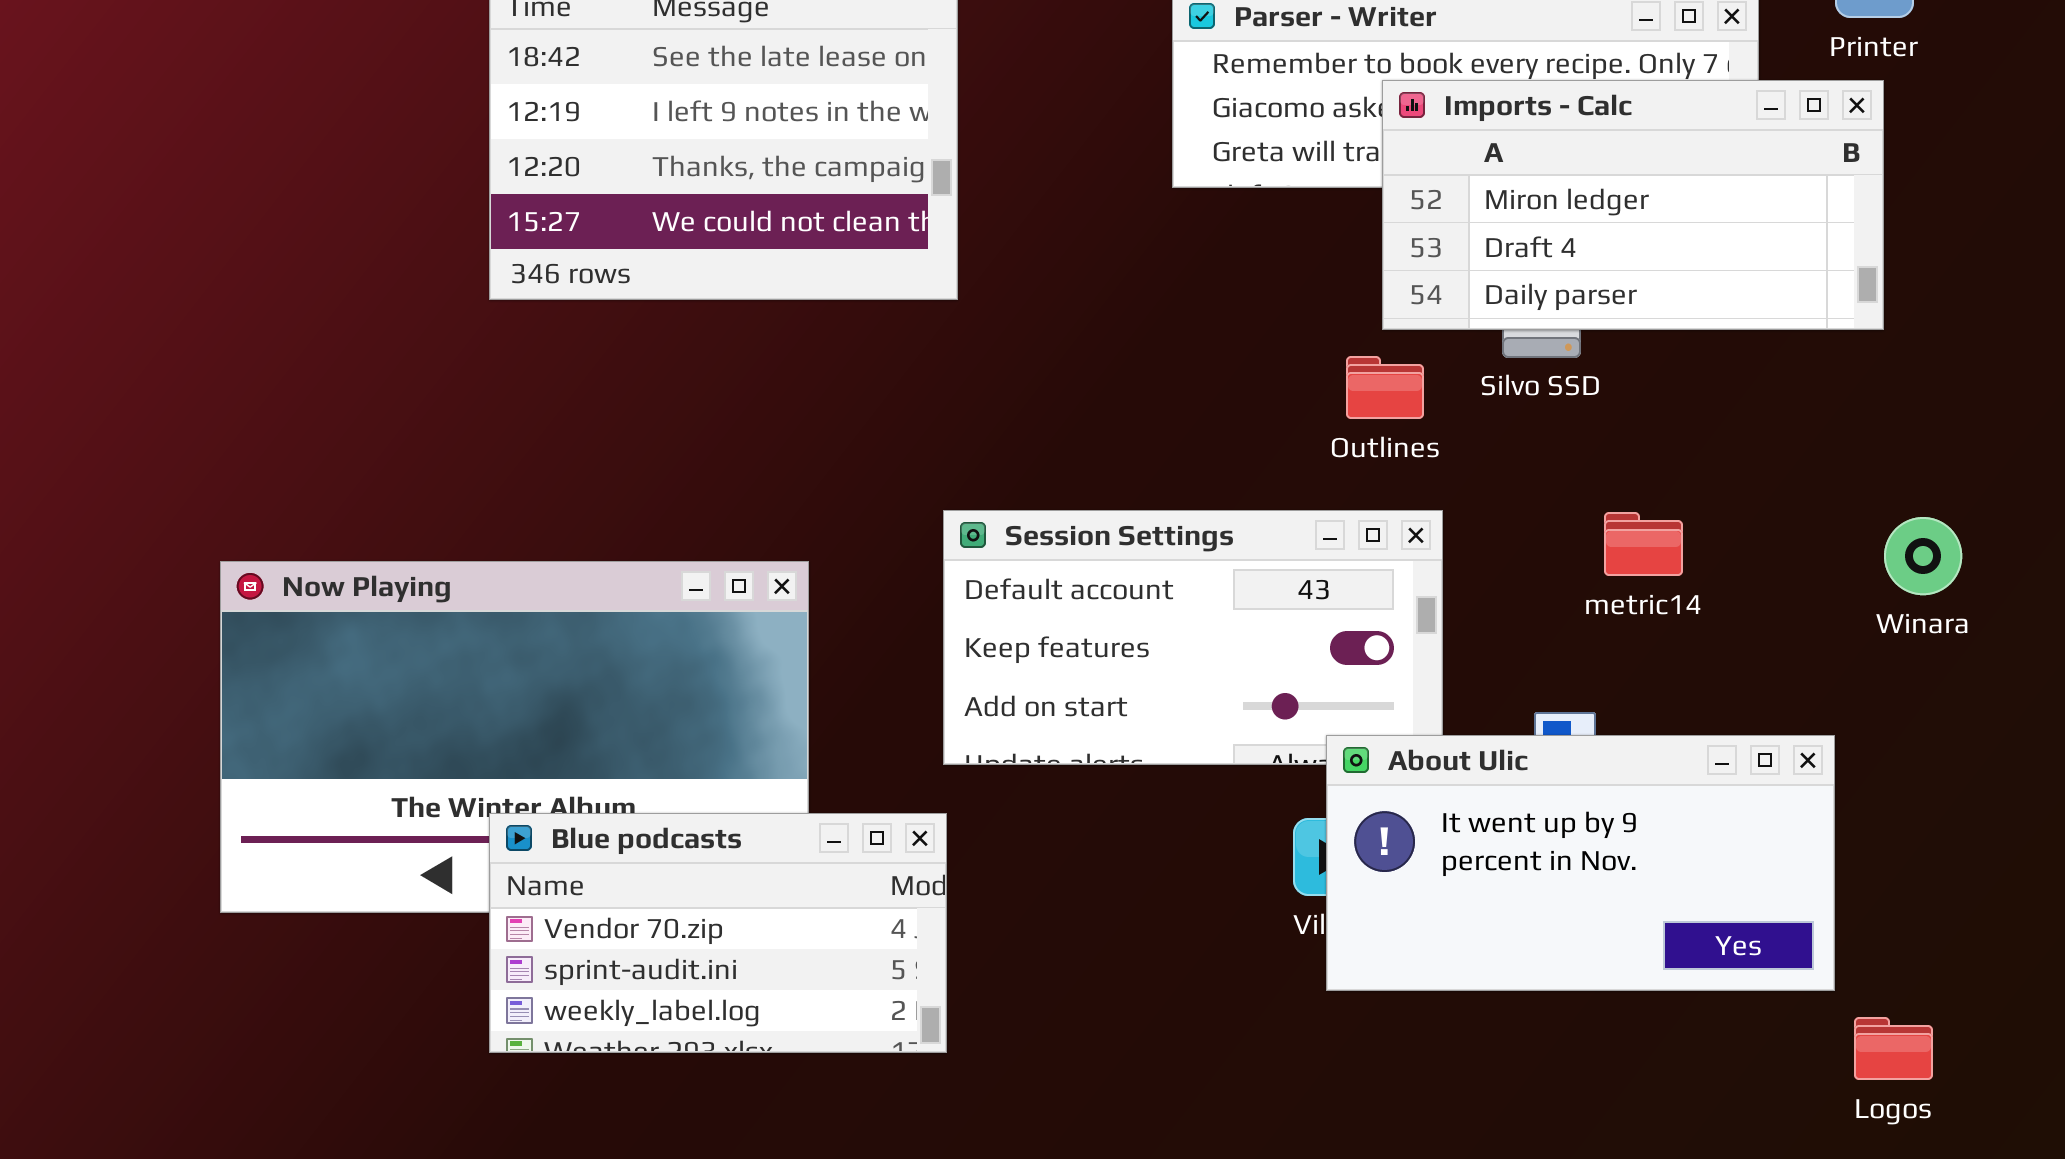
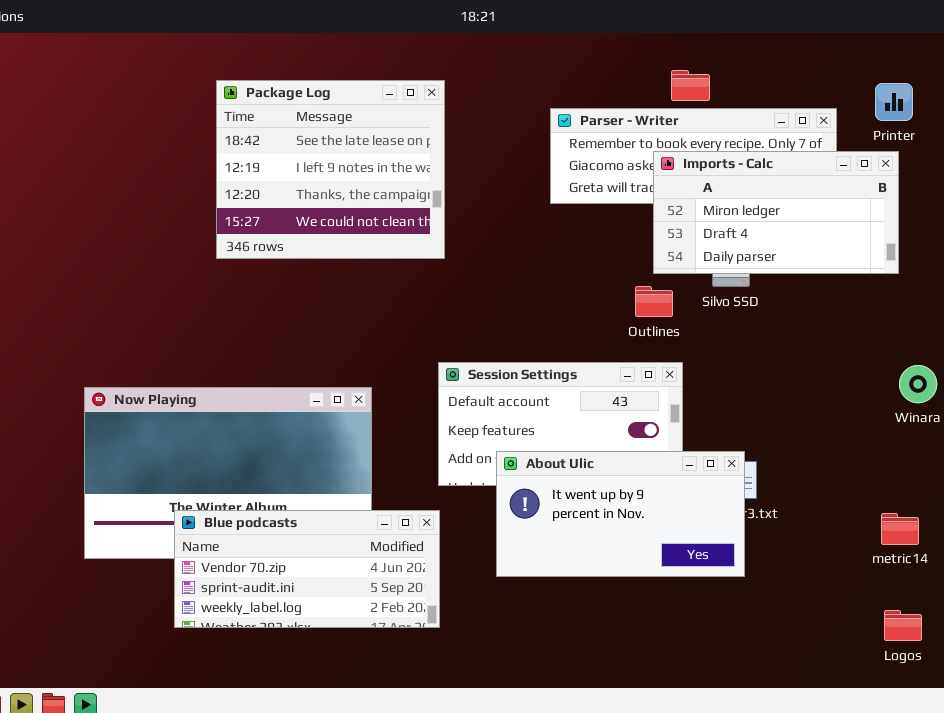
metric14: [1604,512,1683,576] -> [881,513,919,545], moved
About Ulic: [1326,735,1835,991] -> [496,451,745,577], moved
Blue podcasts: [489,813,947,1053] -> [174,510,440,628], resized

